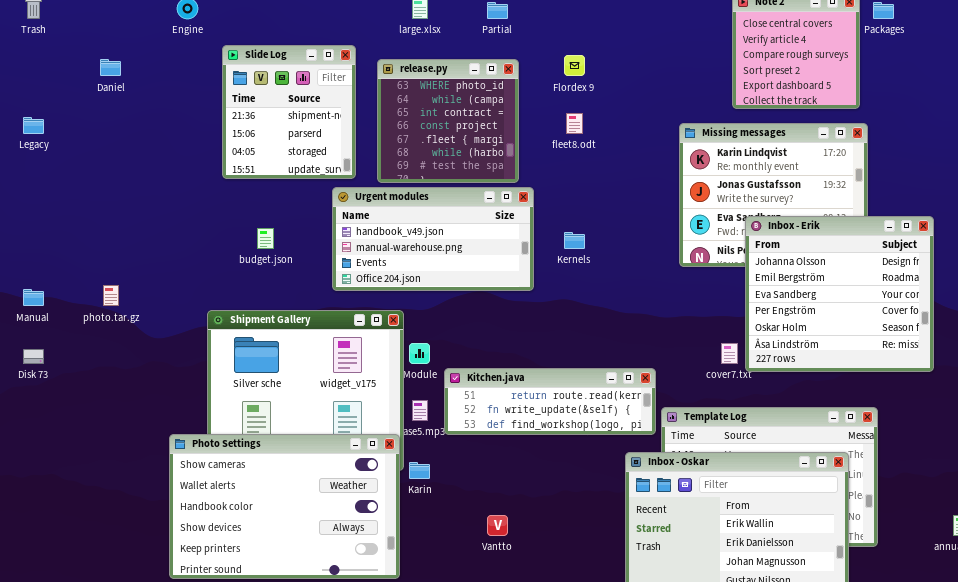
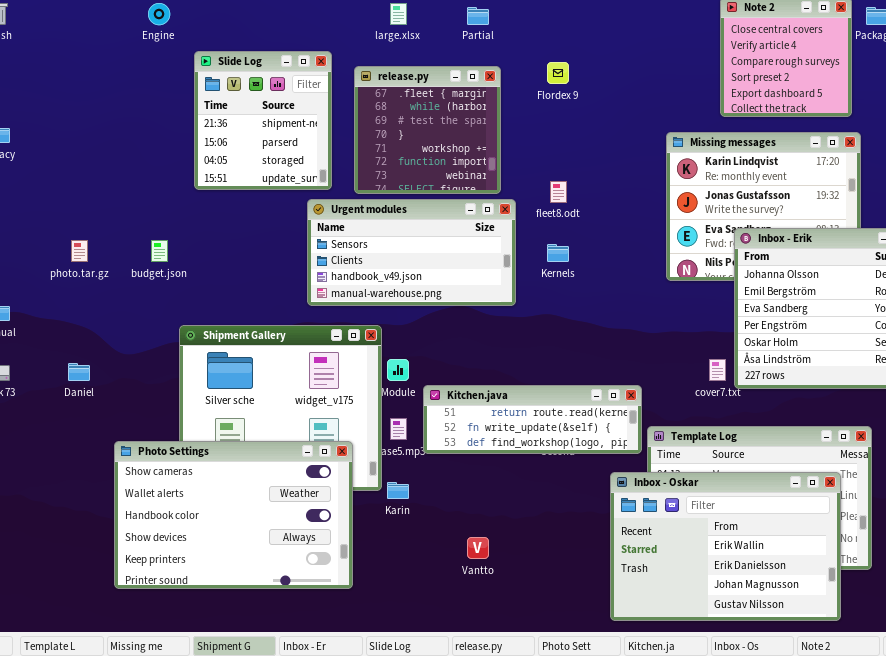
Daniel: [100,59,121,76] -> [68,363,90,381], moved
release.py: [377,59,519,183] -> [354,66,501,194], scrolled down 4 rows
fleet8.odt: [566,113,583,134] -> [550,181,567,203], moved
Urgent modules: [332,187,534,291] -> [307,199,516,306], scrolled up 2 rows
budget.json: [257,228,274,249] -> [151,240,168,262], moved
photo.tar.gz: [103,285,119,306] -> [71,240,88,262], moved
Photo Settings: [169,434,400,579] -> [114,441,353,589], moved

